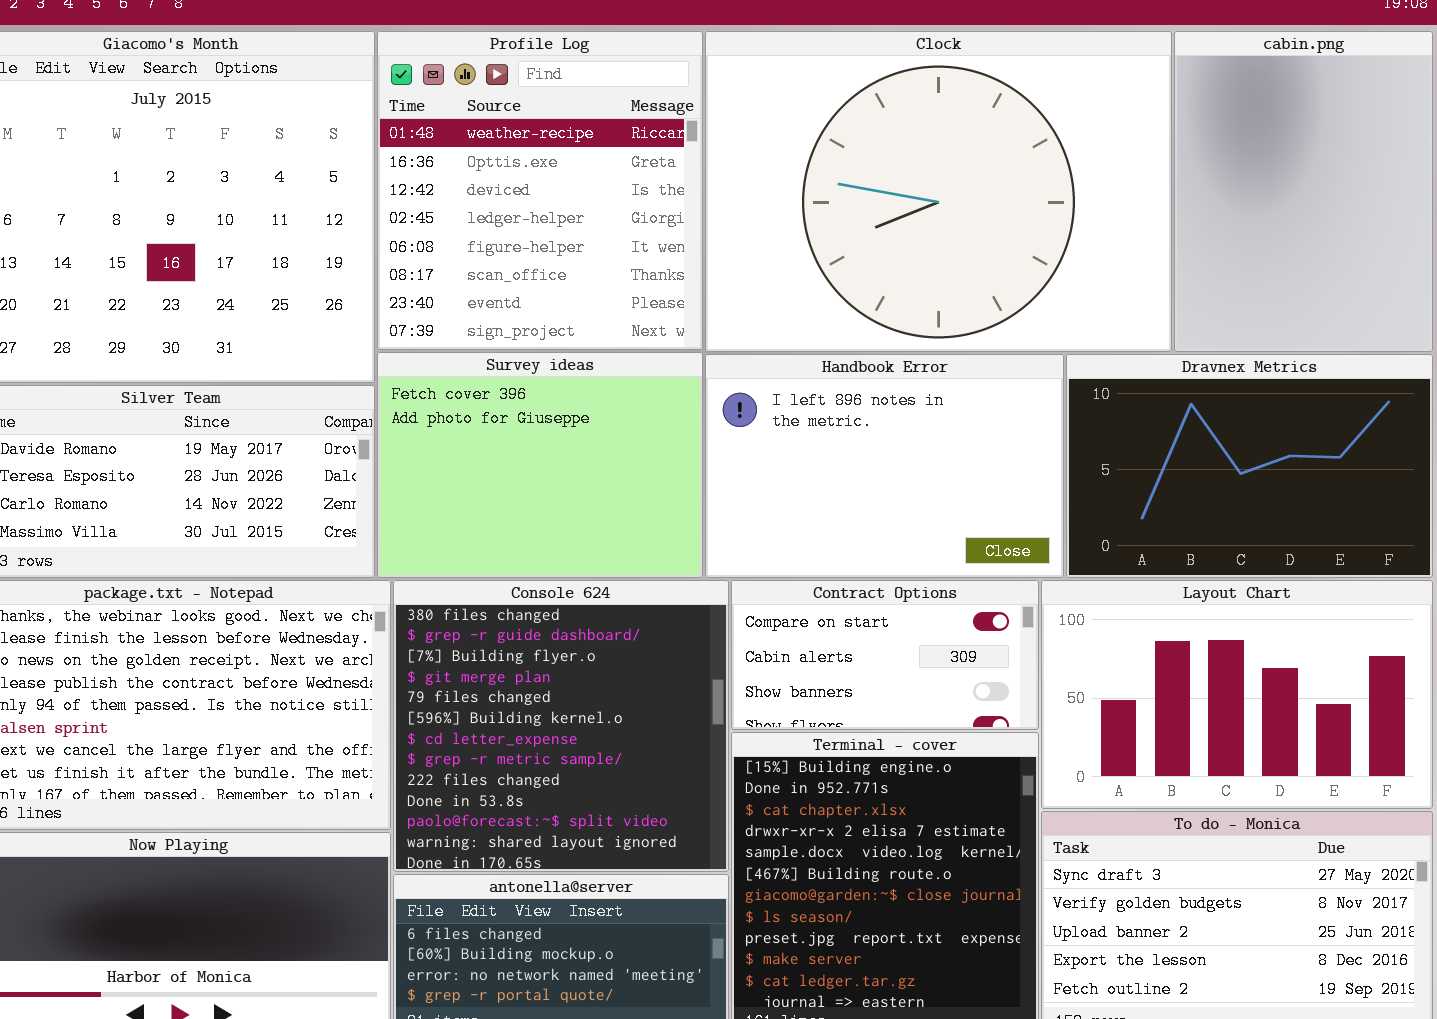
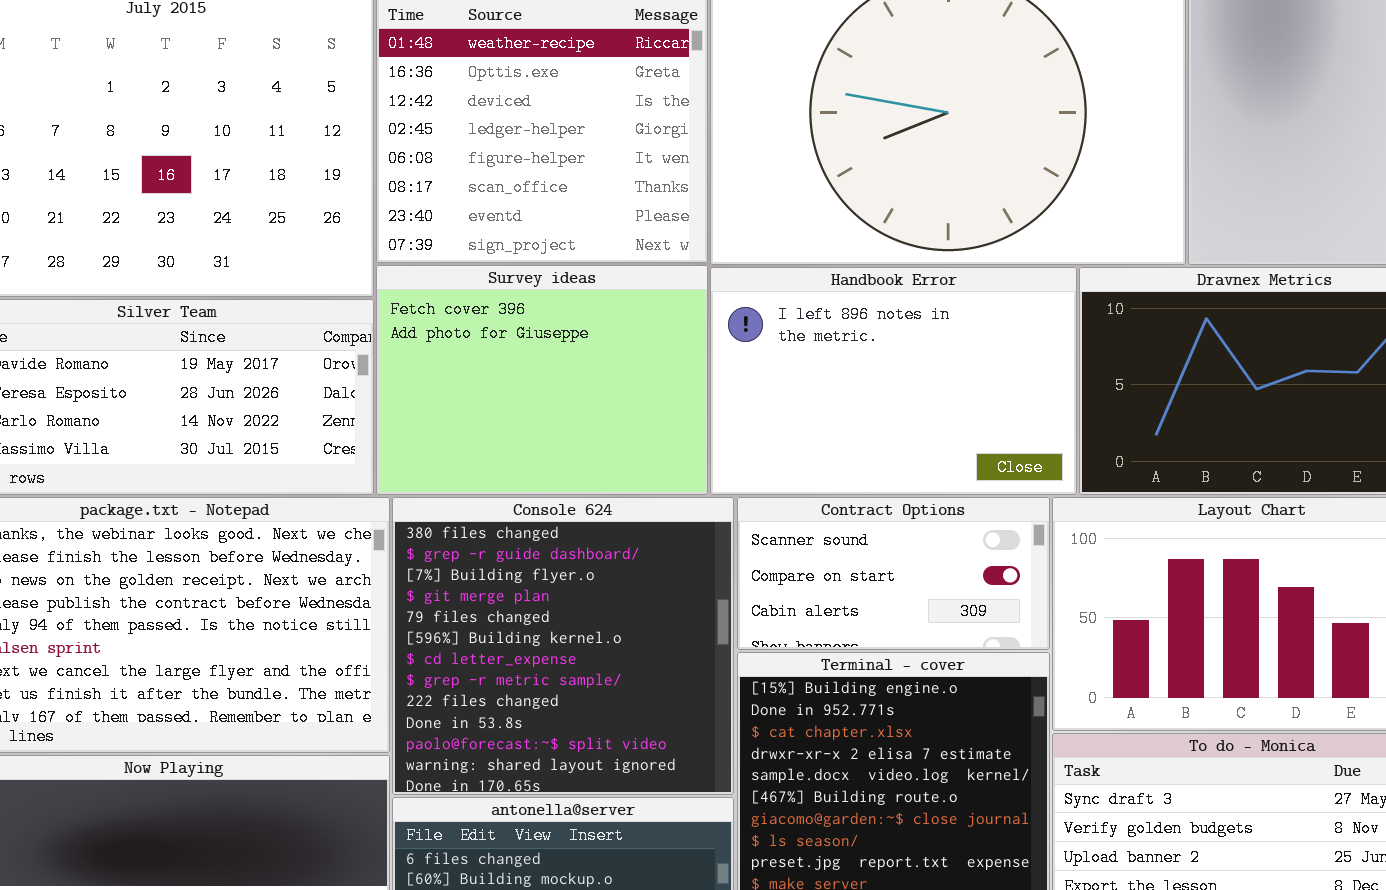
Contract Options: [731,580,1039,730] -> [737,497,1050,650], scrolled up 1 row

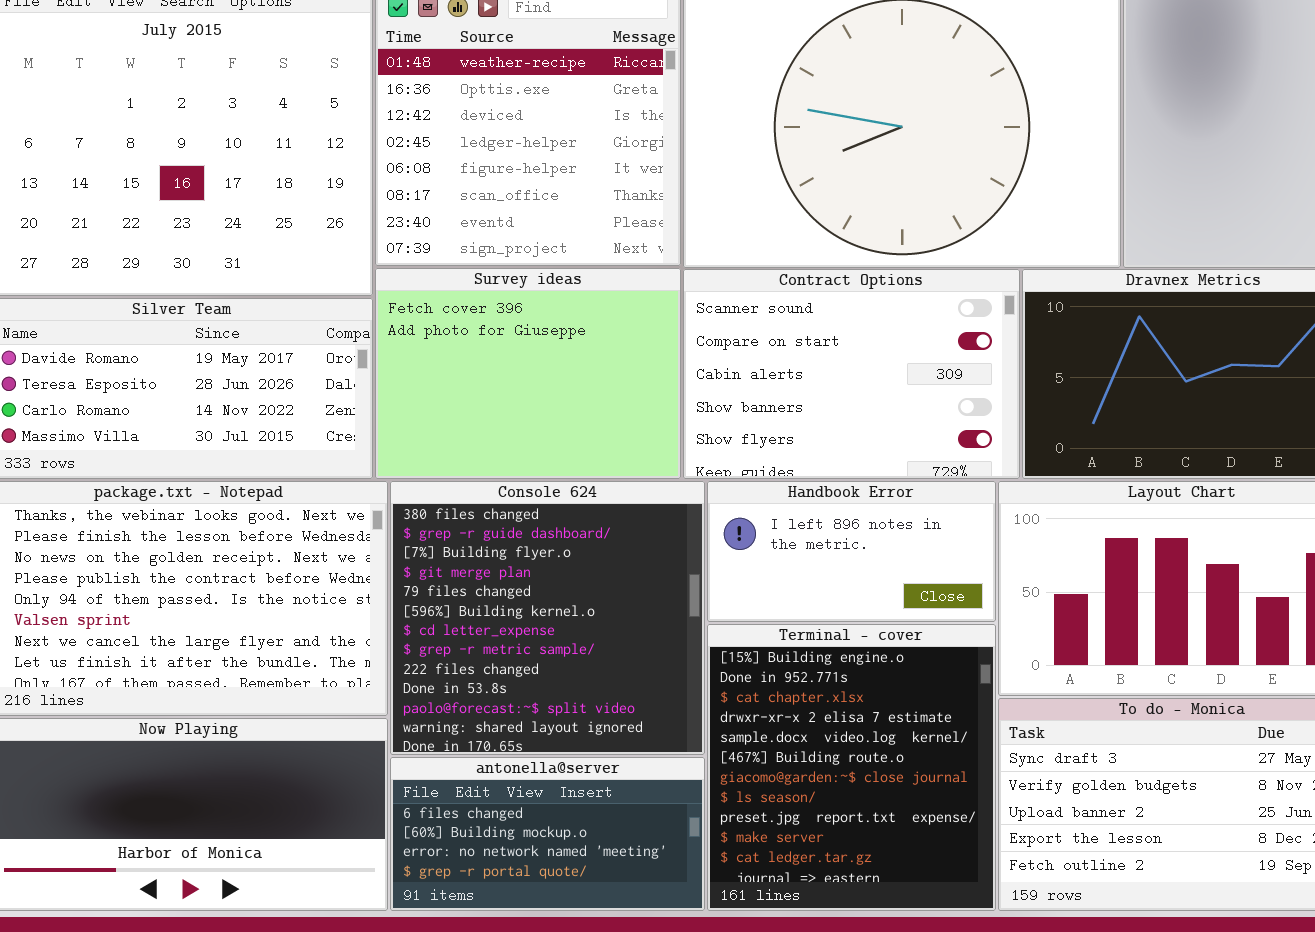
Handbook Error: [710,267,1077,495] -> [707,481,996,622], moved, resized
Contract Options: [737,497,1050,650] -> [683,269,1020,479], moved, resized

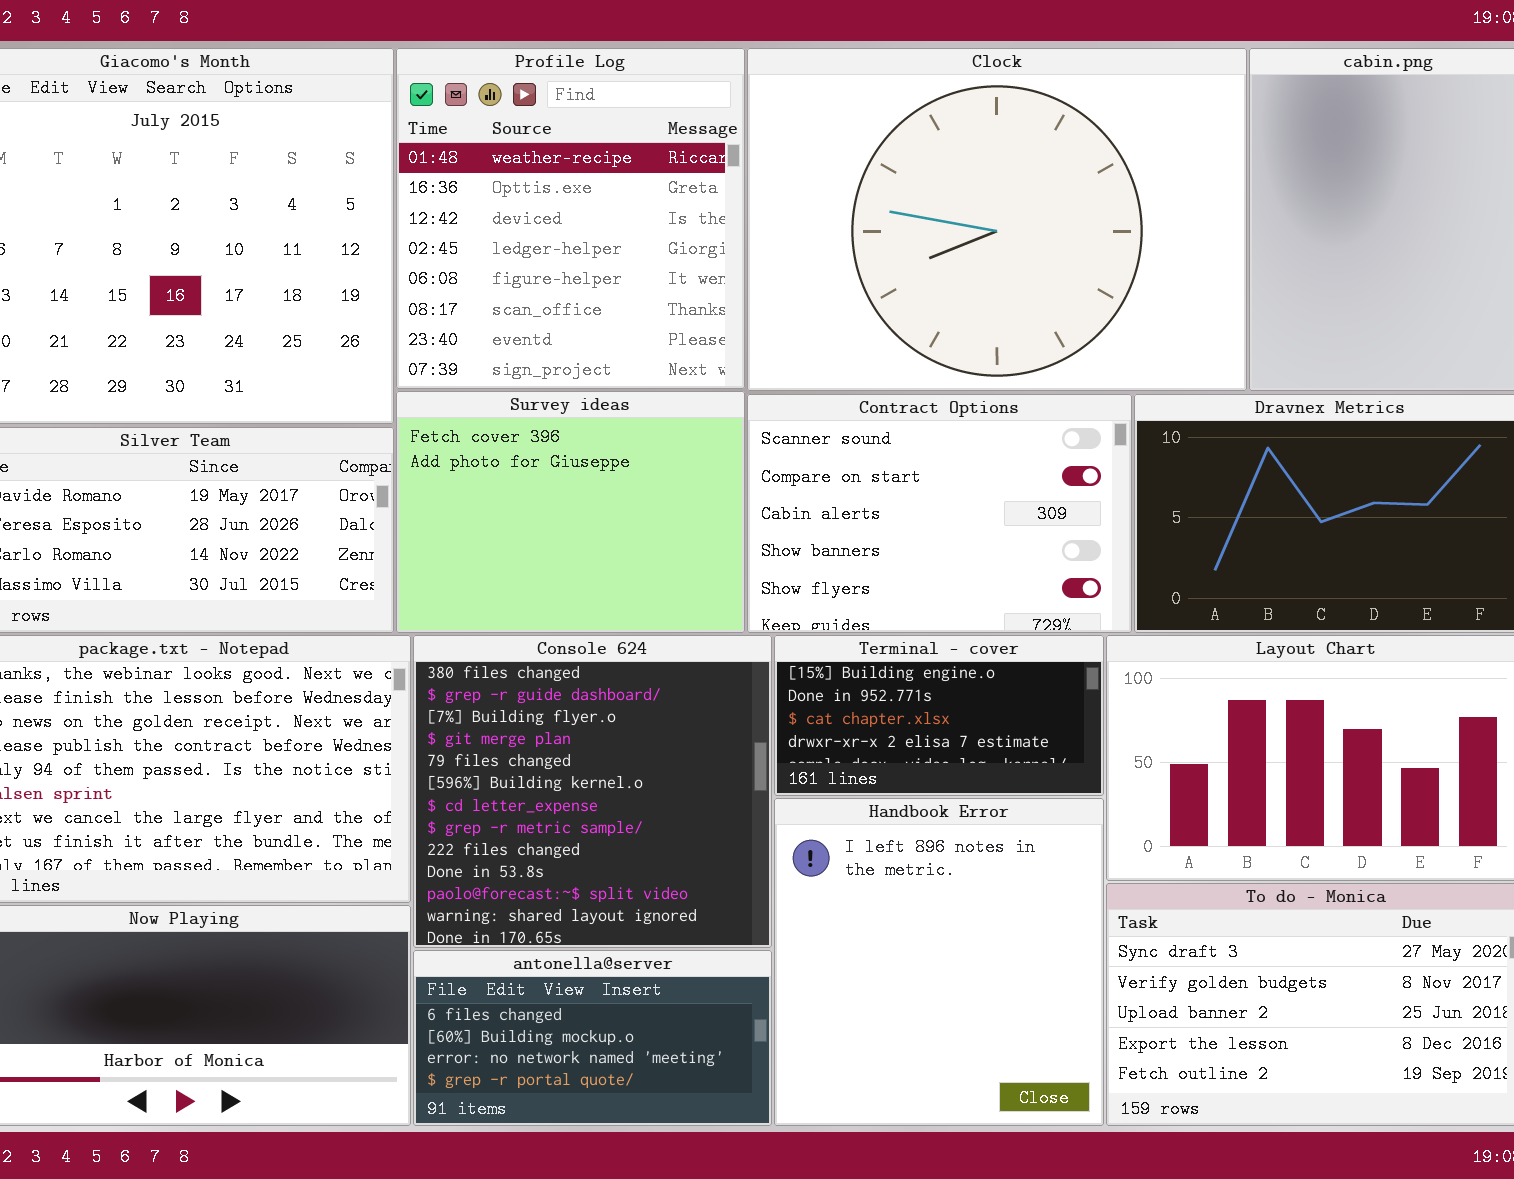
Handbook Error: [707,481,996,622] -> [774,798,1104,1126], moved, resized
Terminal - cover: [707,624,996,911] -> [774,635,1104,796], moved, resized

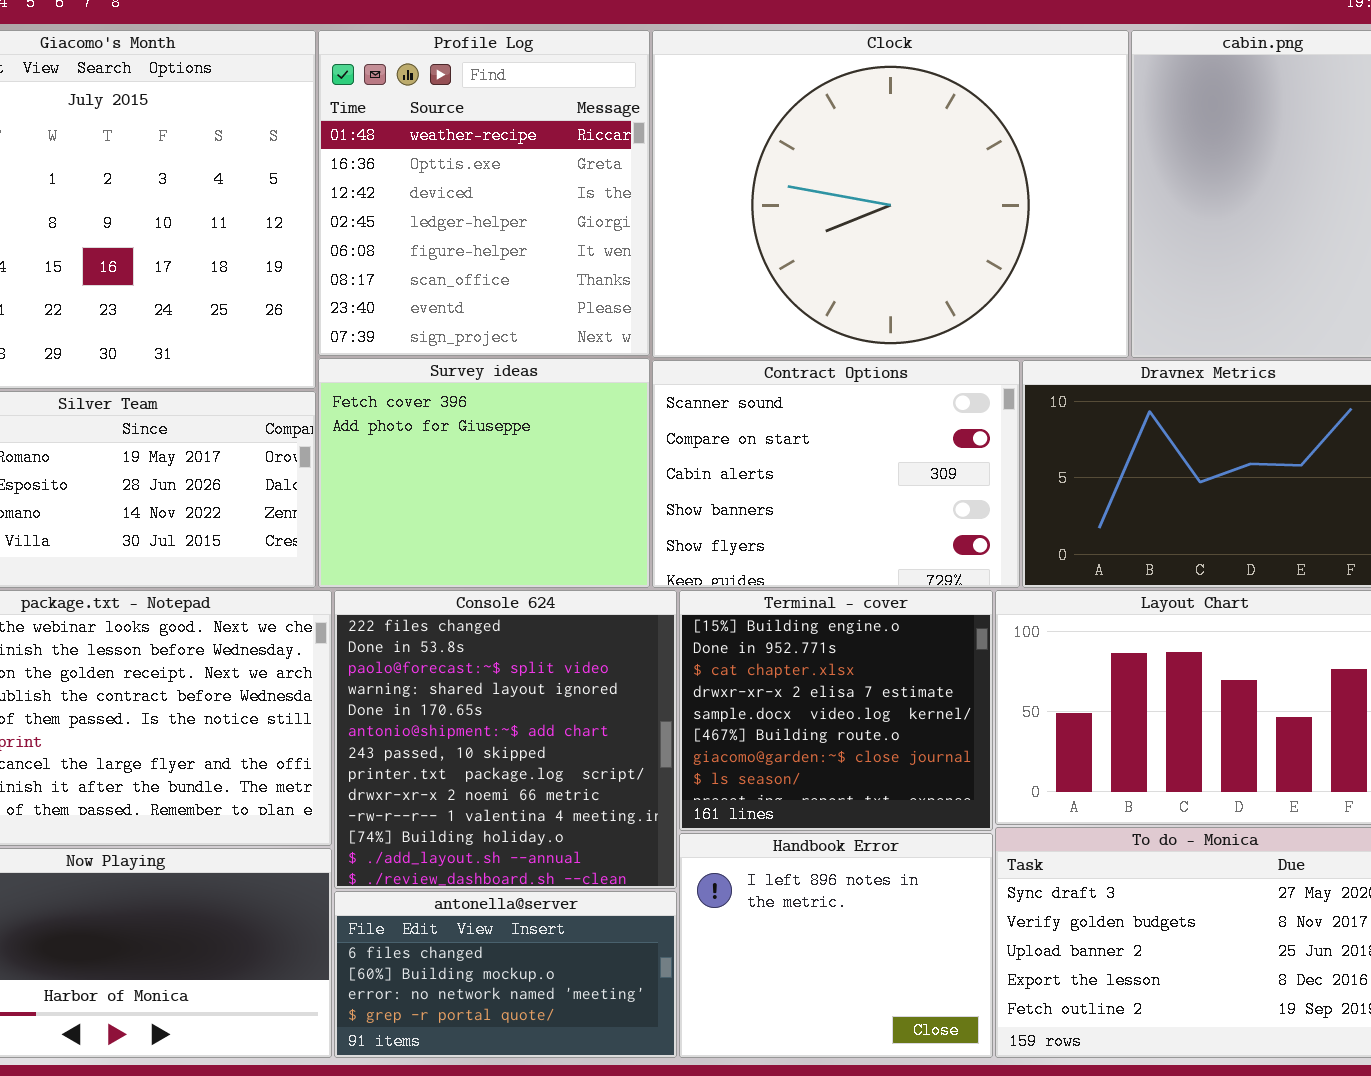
Console 624: [413,635,772,948] -> [334,590,677,889], scrolled down 8 rows
Terminal - cover: [774,635,1104,796] -> [679,590,993,831], resized
Handbook Error: [774,798,1104,1126] -> [679,833,993,1058], resized

